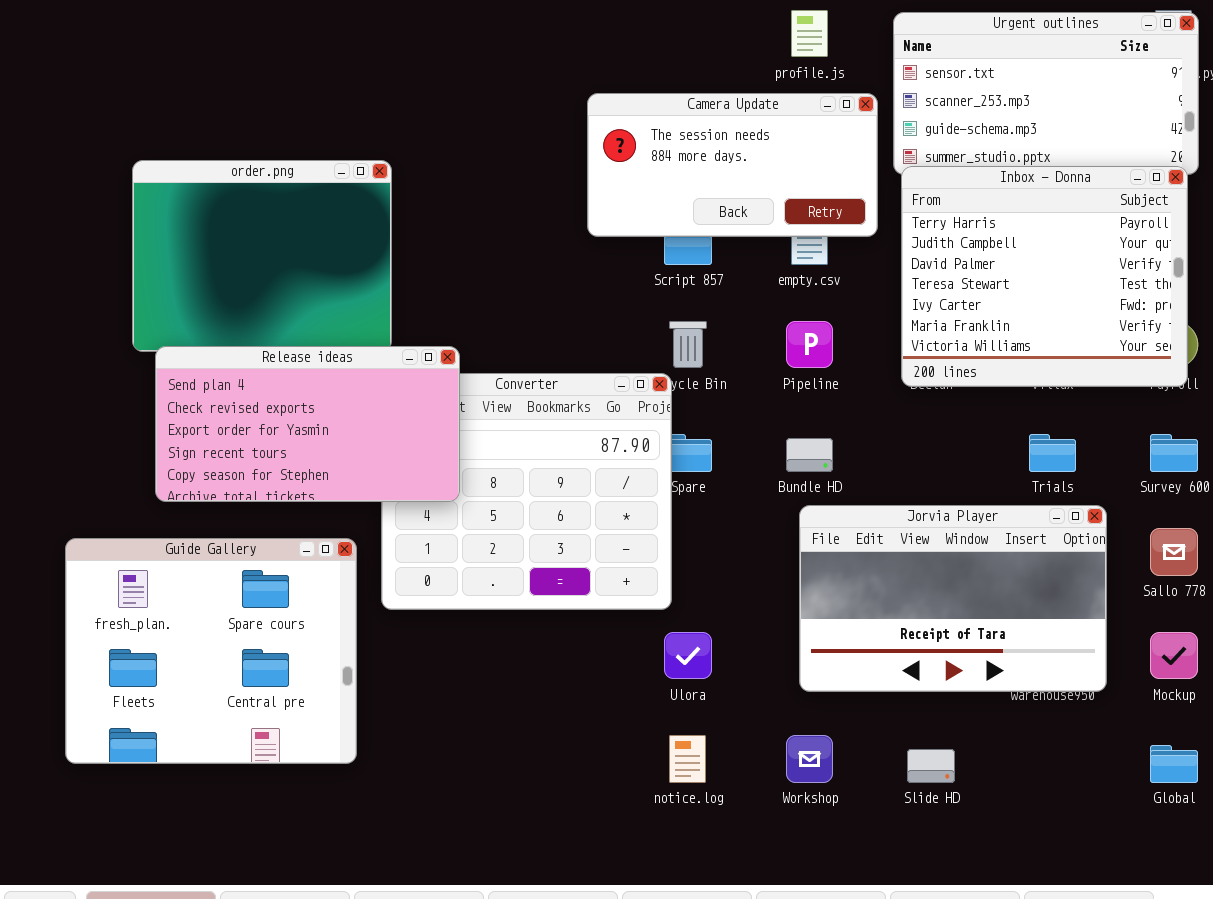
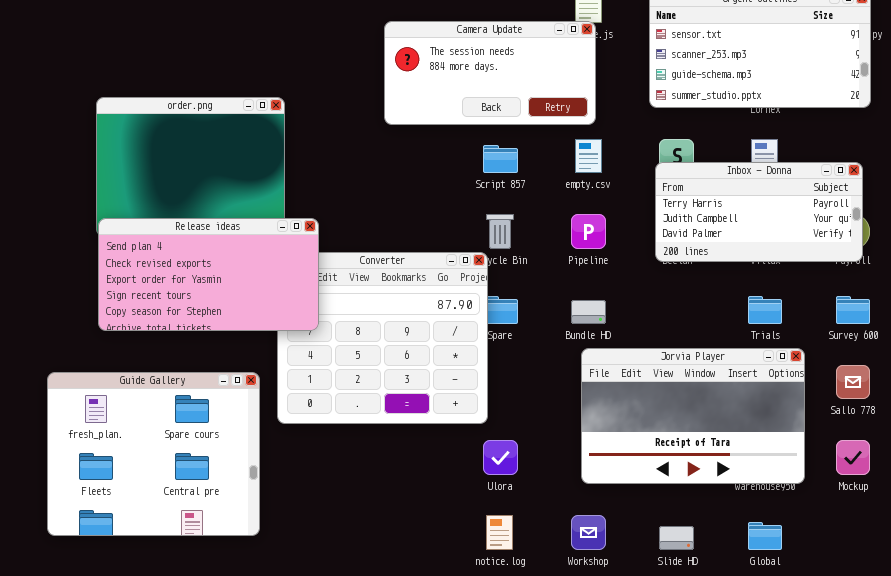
Camera Update: [587,93,878,237] -> [384,21,596,125], moved
Inbox - Donna: [901,166,1188,387] -> [655,162,863,262], resized
Release ideas: [155,346,460,502] -> [98,218,319,331], moved
Global: [1150,745,1198,783] -> [748,522,782,550], moved

